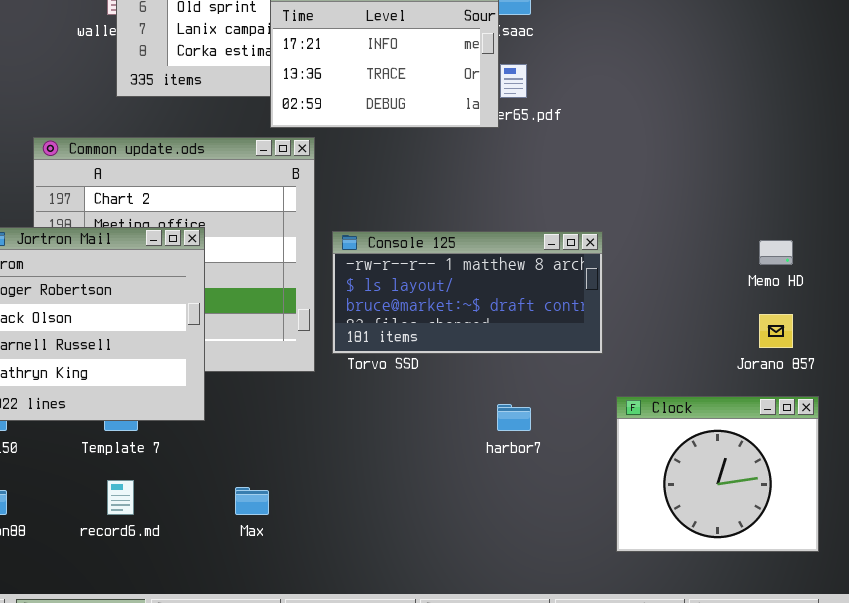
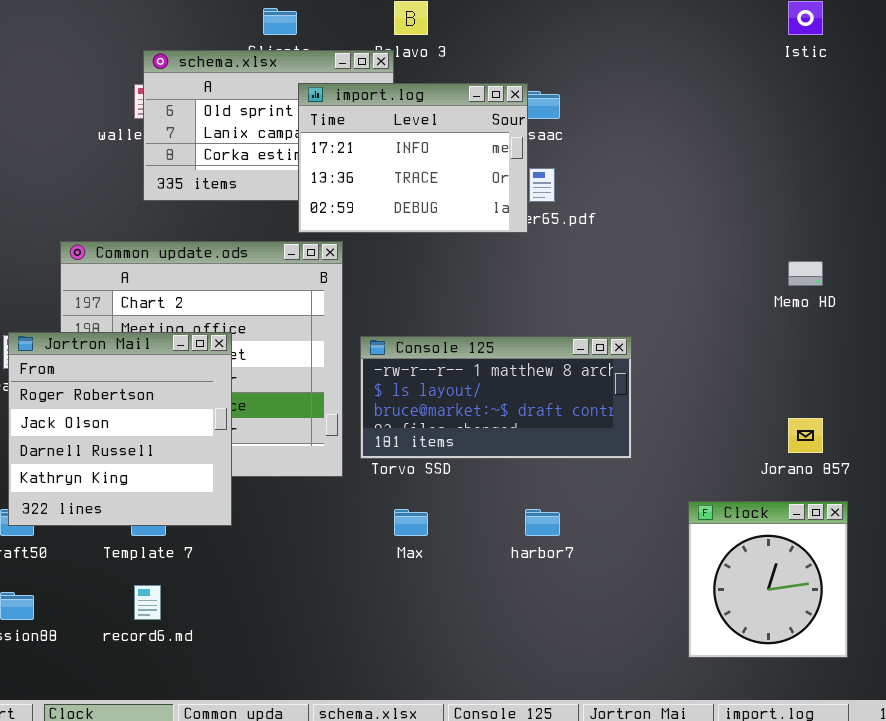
Memo HD: [759,240,793,265] -> [788,261,823,286], moved
Clock: [616,396,819,552] -> [688,501,848,658], resized
Max: [235,487,269,515] -> [394,509,428,536], moved

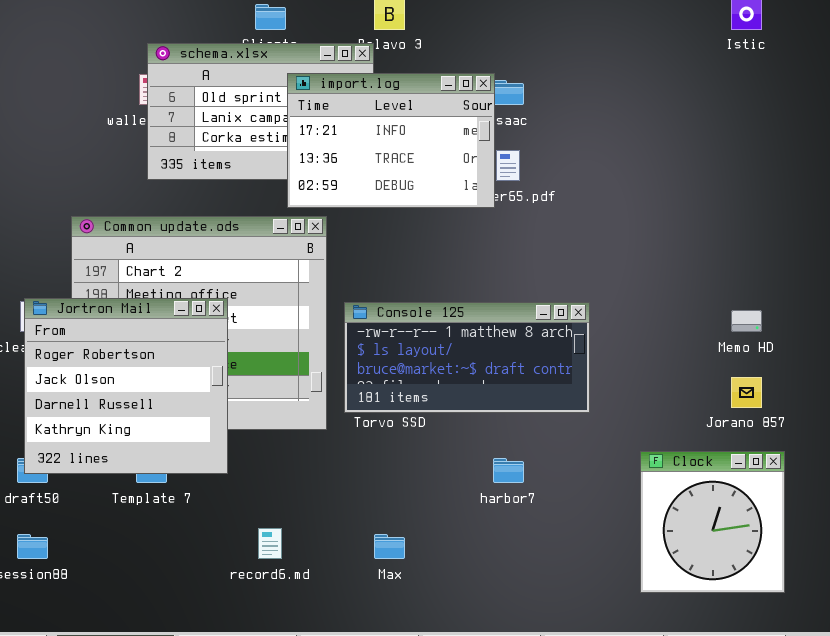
Memo HD: [788,261,823,286] -> [731,310,762,332], moved
Max: [394,509,428,536] -> [374,534,405,559], moved
record6.md: [134,585,161,620] -> [258,528,282,559], moved

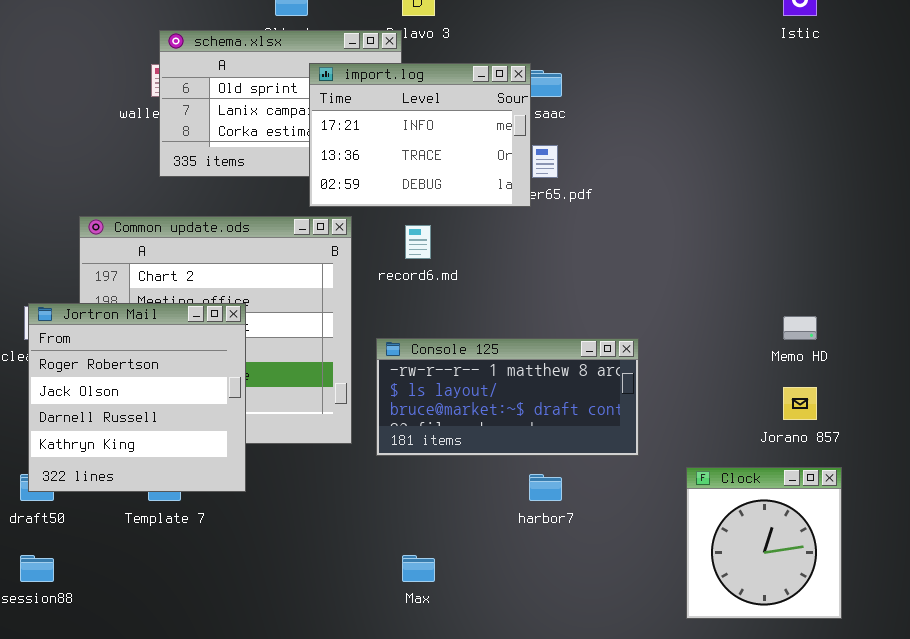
Console 125: [344,302,590,413] -> [376,338,639,456], moved
record6.md: [258,528,282,559] -> [405,225,431,259], moved

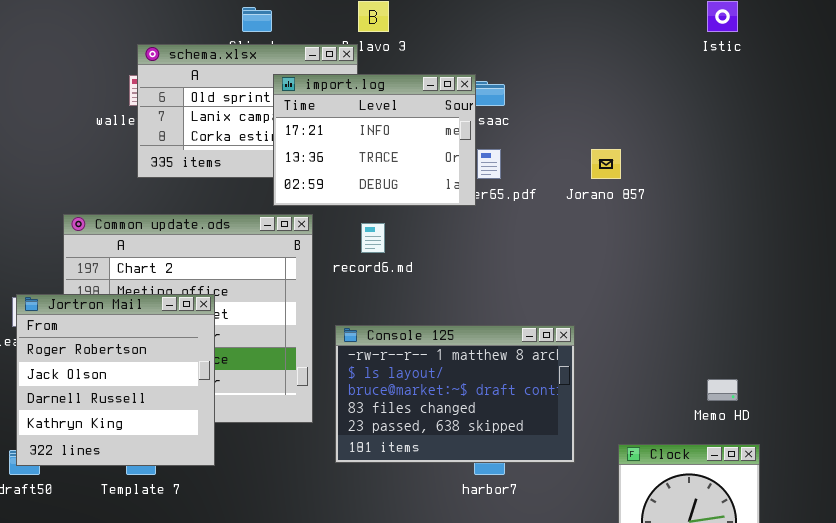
Memo HD: [783,316,817,340] -> [707,379,738,401], moved
Console 125: [376,338,639,456] -> [335,325,575,463], resized
Jorano 857: [783,387,817,420] -> [591,149,621,179], moved

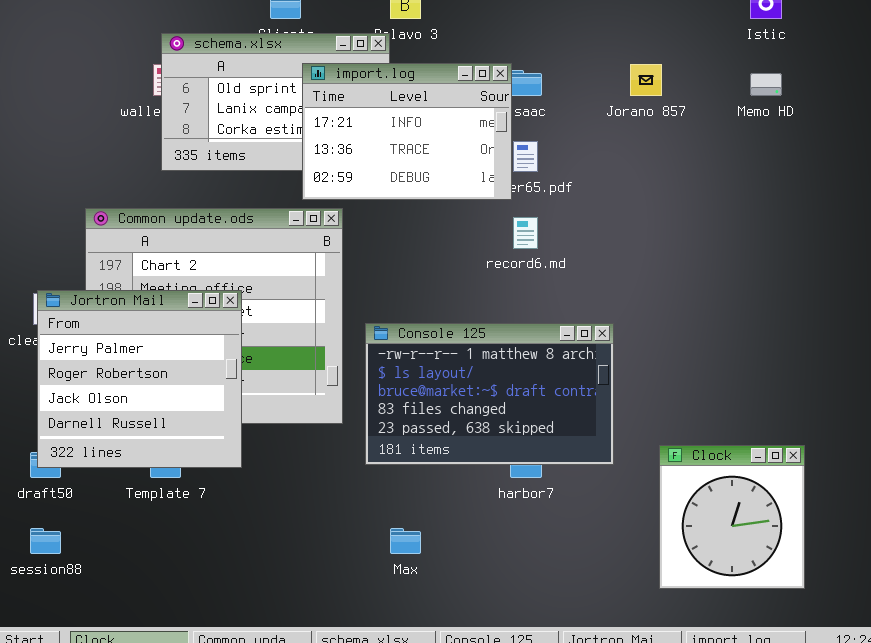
Jorano 857: [591,149,621,179] -> [630,64,662,96], moved
record6.md: [361,223,385,253] -> [513,217,538,249], moved
Jortron Mail: [16,294,215,466] -> [37,290,242,468], scrolled up 1 row
Memo HD: [707,379,738,401] -> [750,73,782,96], moved

